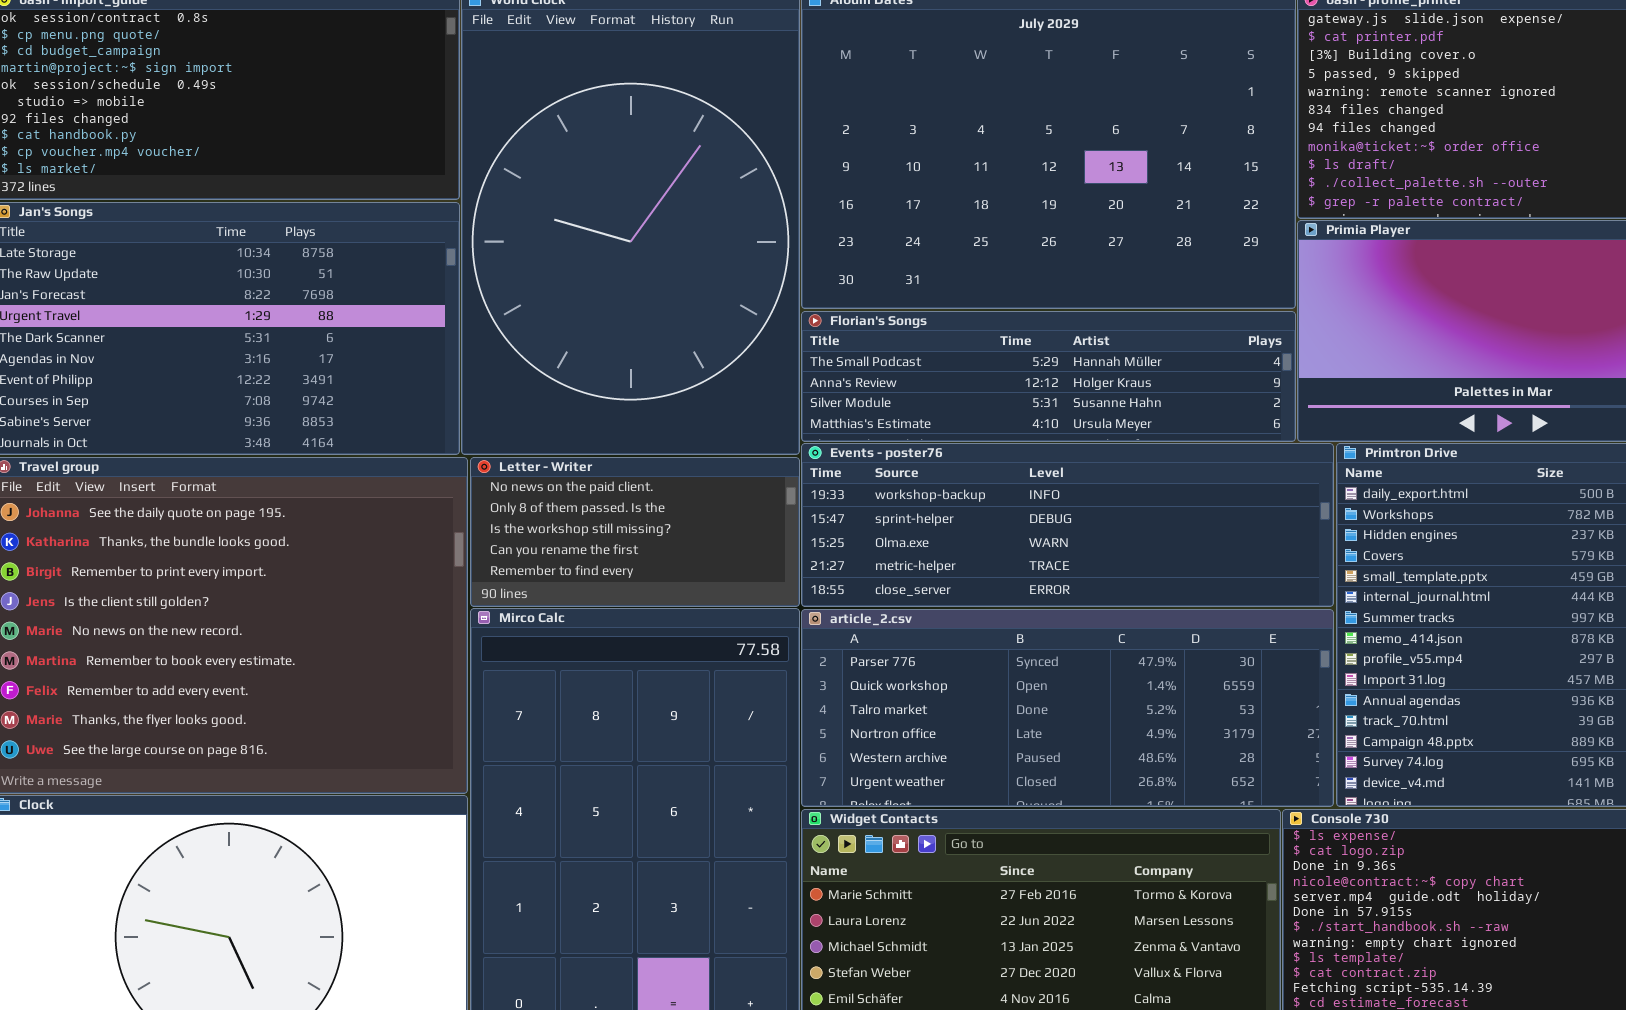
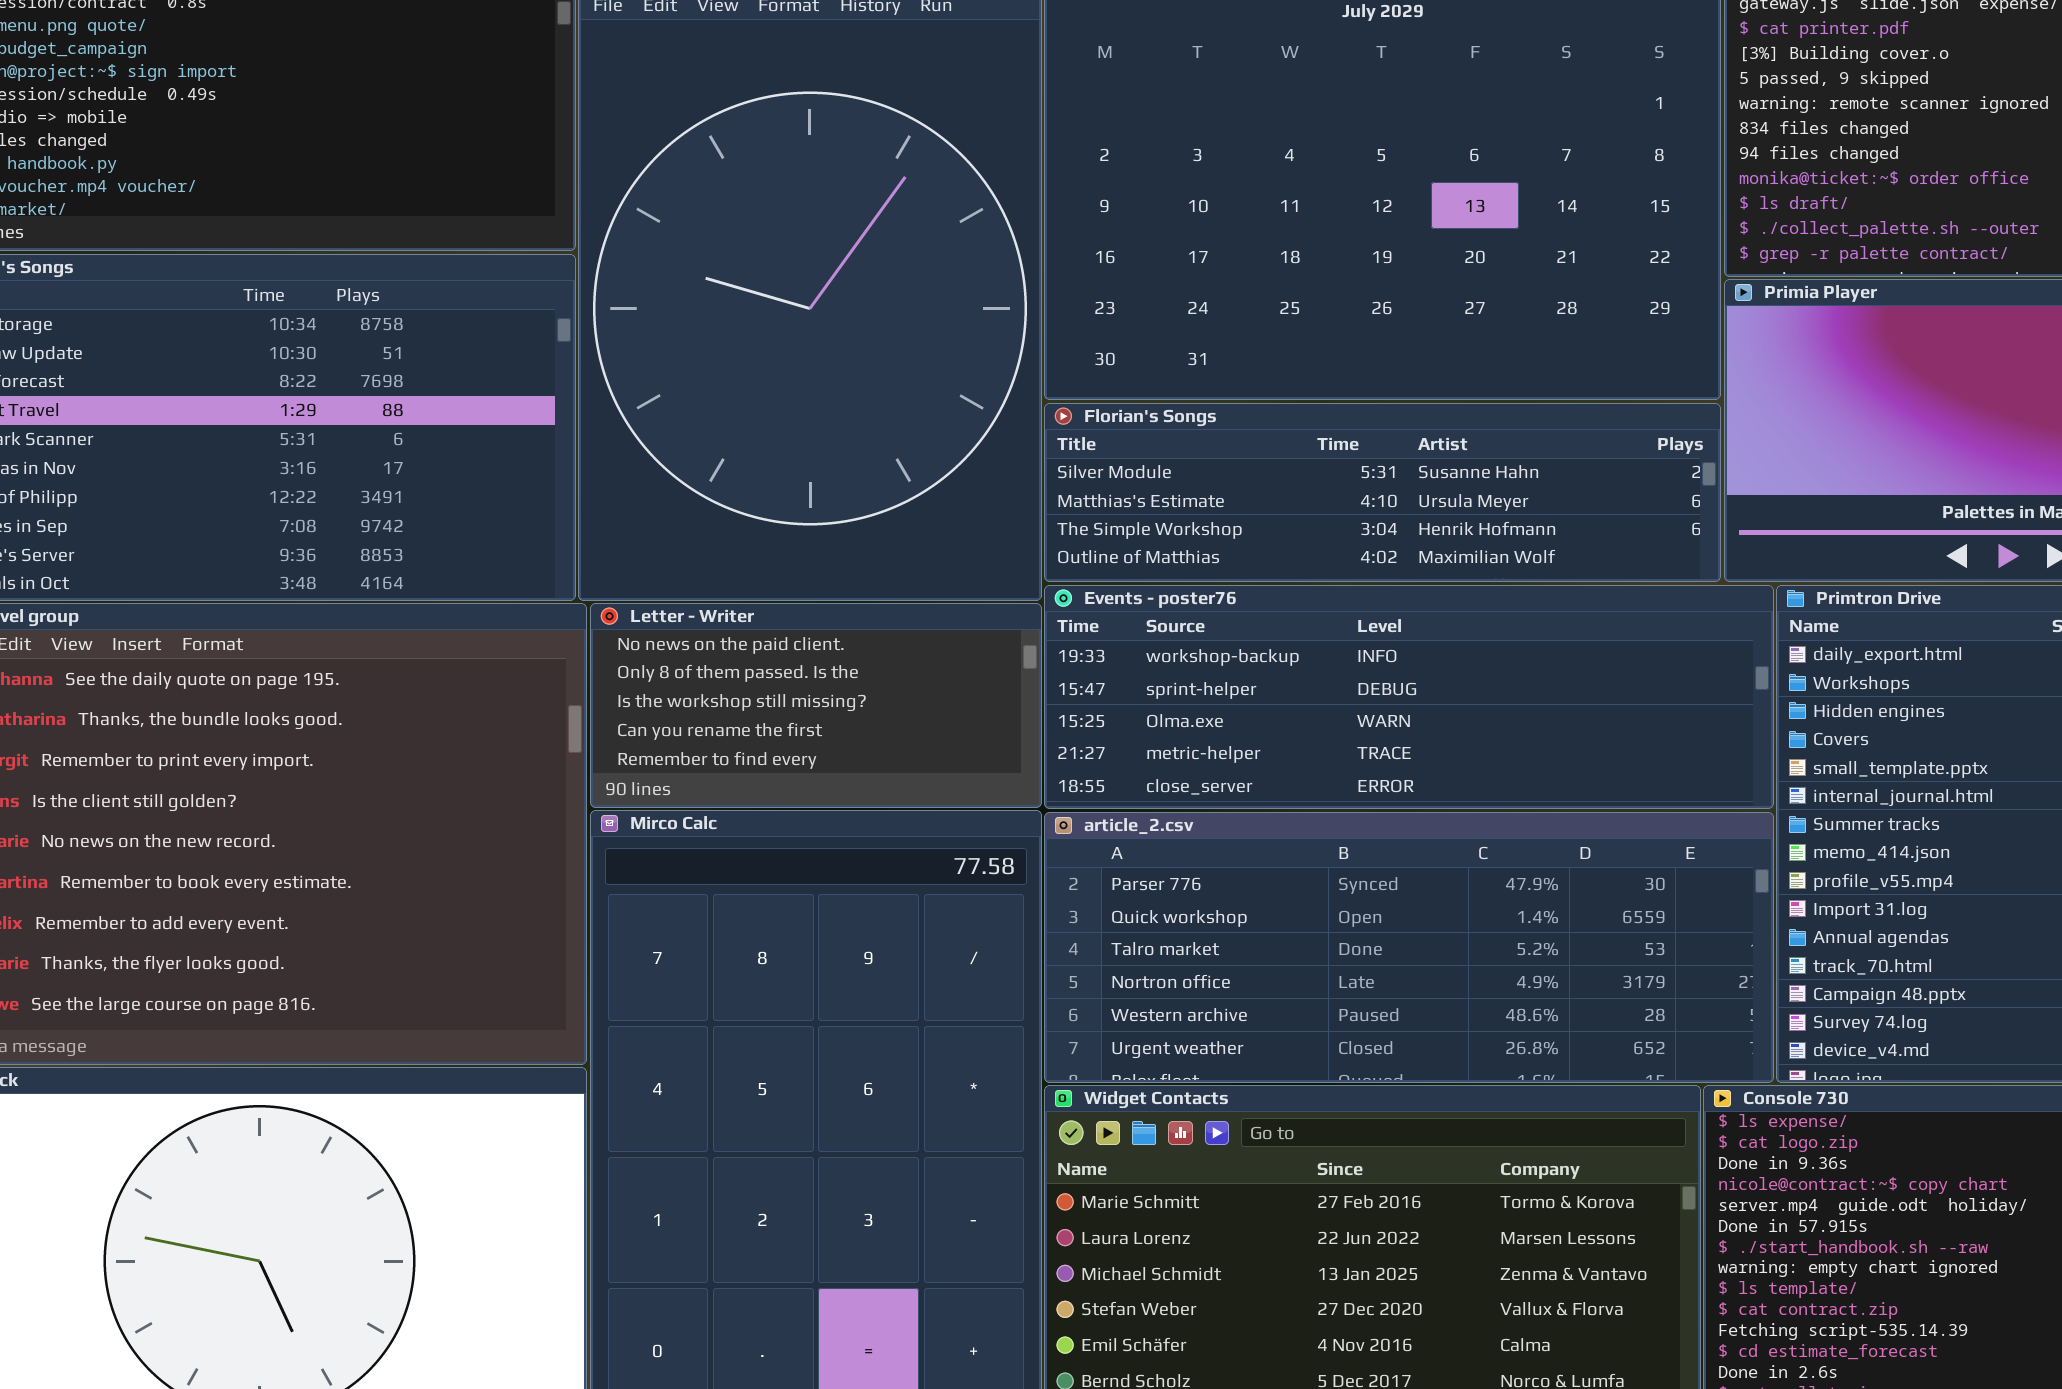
Florian's Songs: [801,311,1296,442] -> [1044,403,1721,582], scrolled down 2 rows

